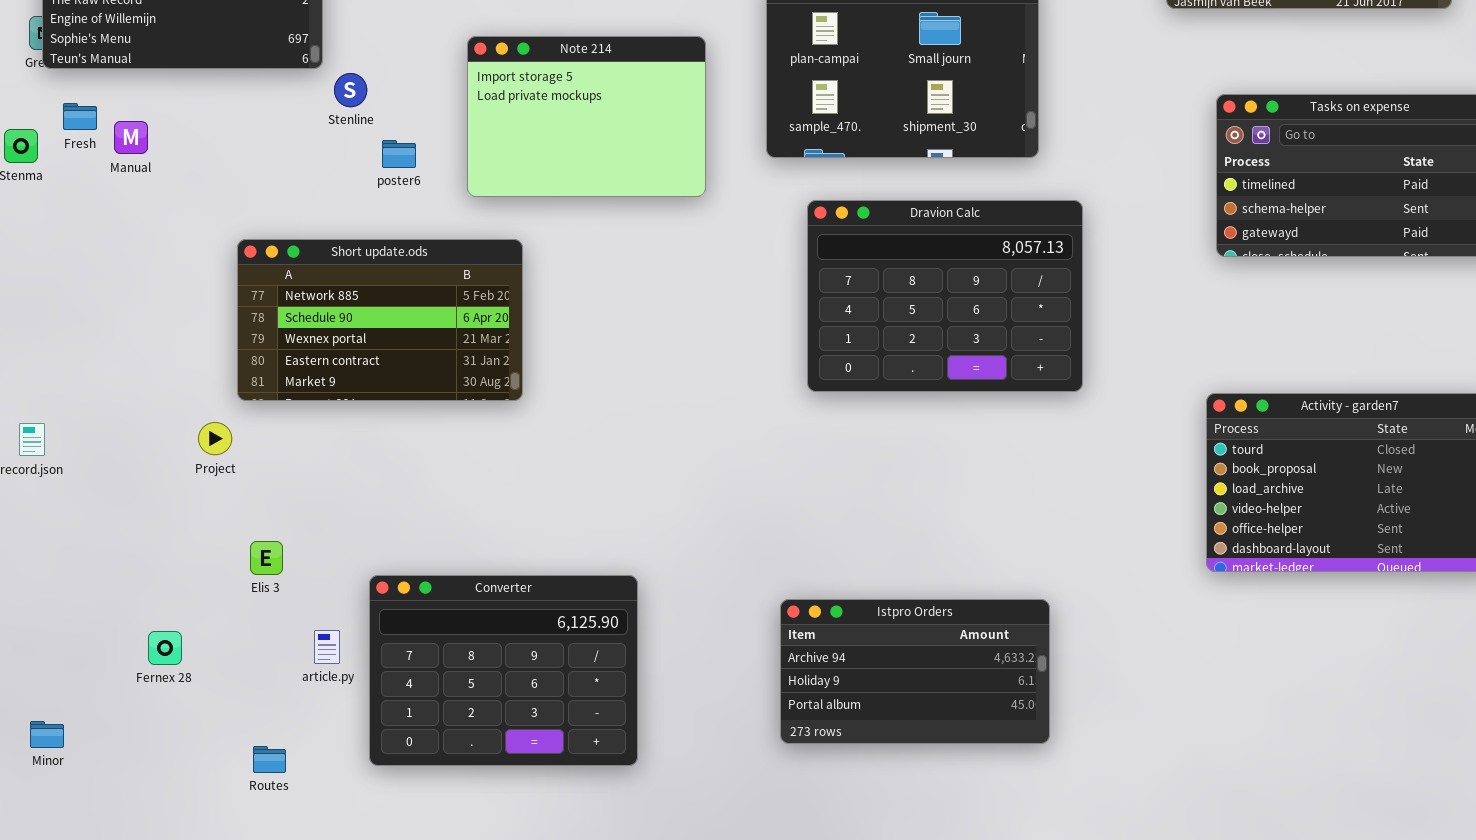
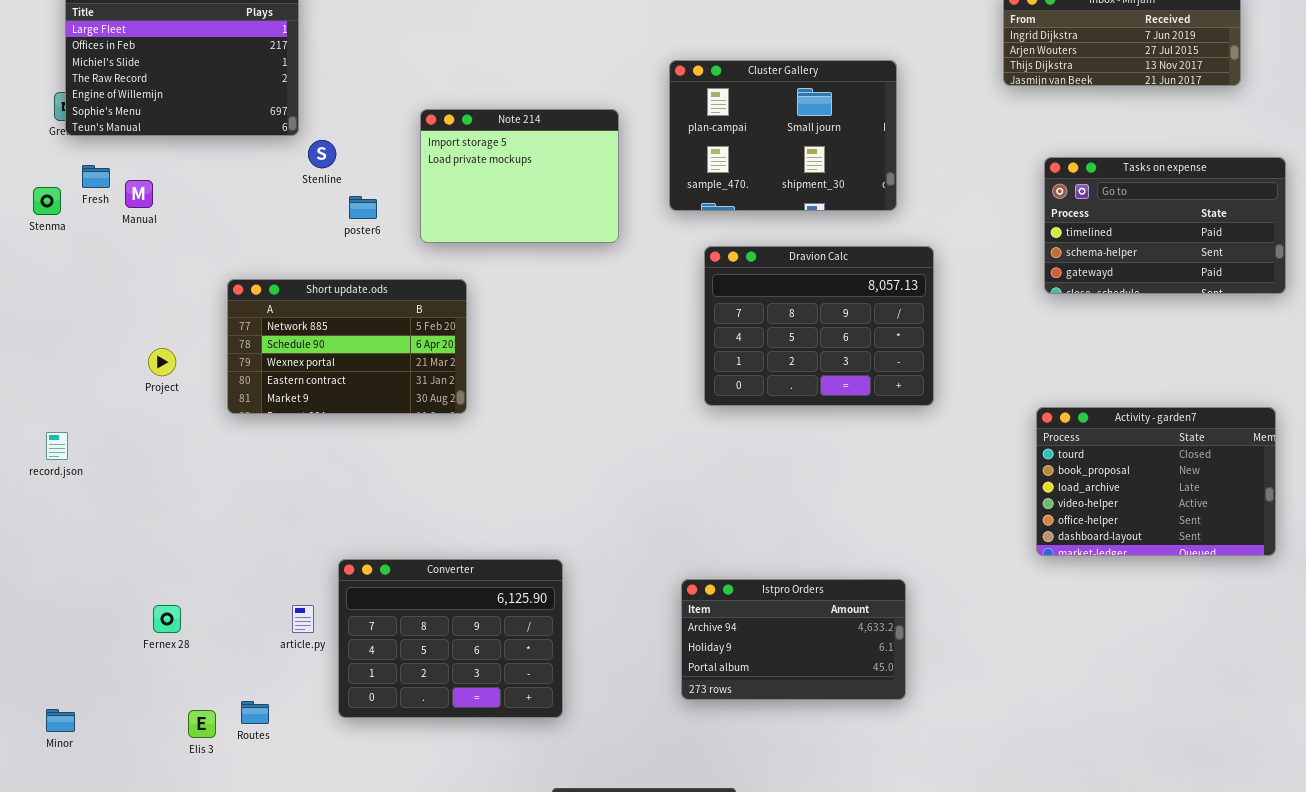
Project: [198,422,232,455] -> [148,348,176,376], moved
Elis 3: [250,541,283,575] -> [188,710,216,738], moved
Minor: [30,721,64,748] -> [46,709,75,732], moved

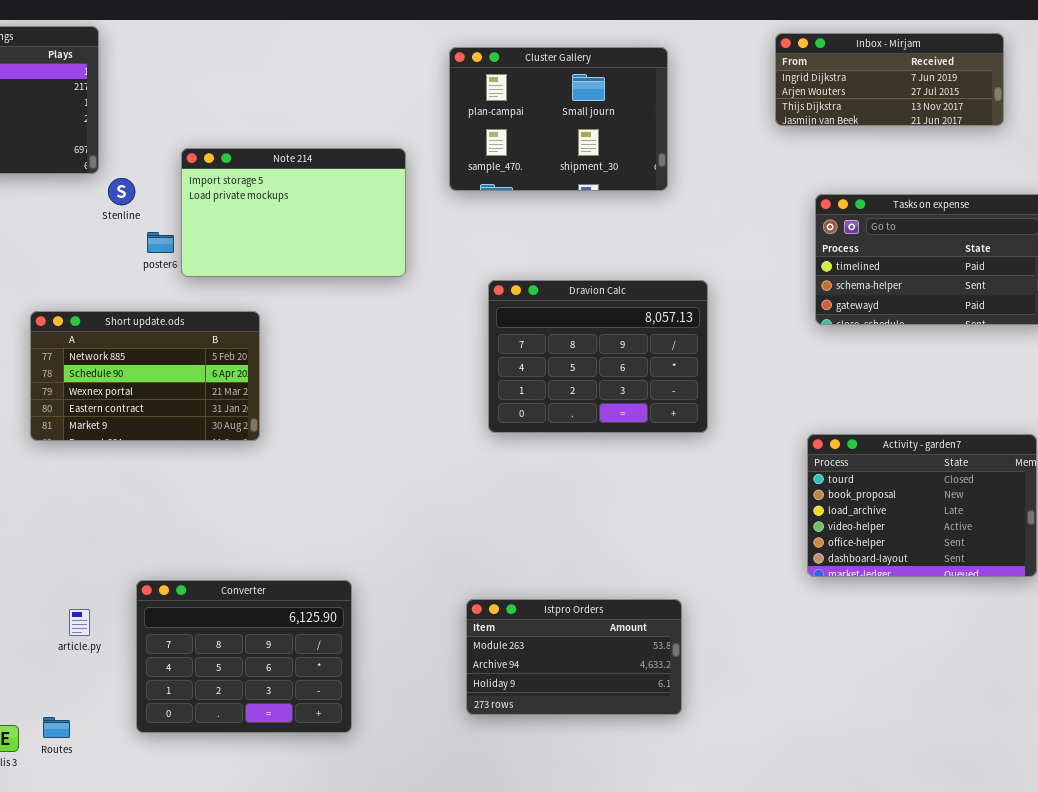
Cluster Gallery: [669,60,897,211] -> [449,47,668,191], moved
Note 214: [420,109,619,243] -> [181,148,406,277], resized
Istpro Orders: [681,579,906,700] -> [466,599,682,715], scrolled up 1 row
article.py: [292,605,314,633] -> [69,609,90,636], moved

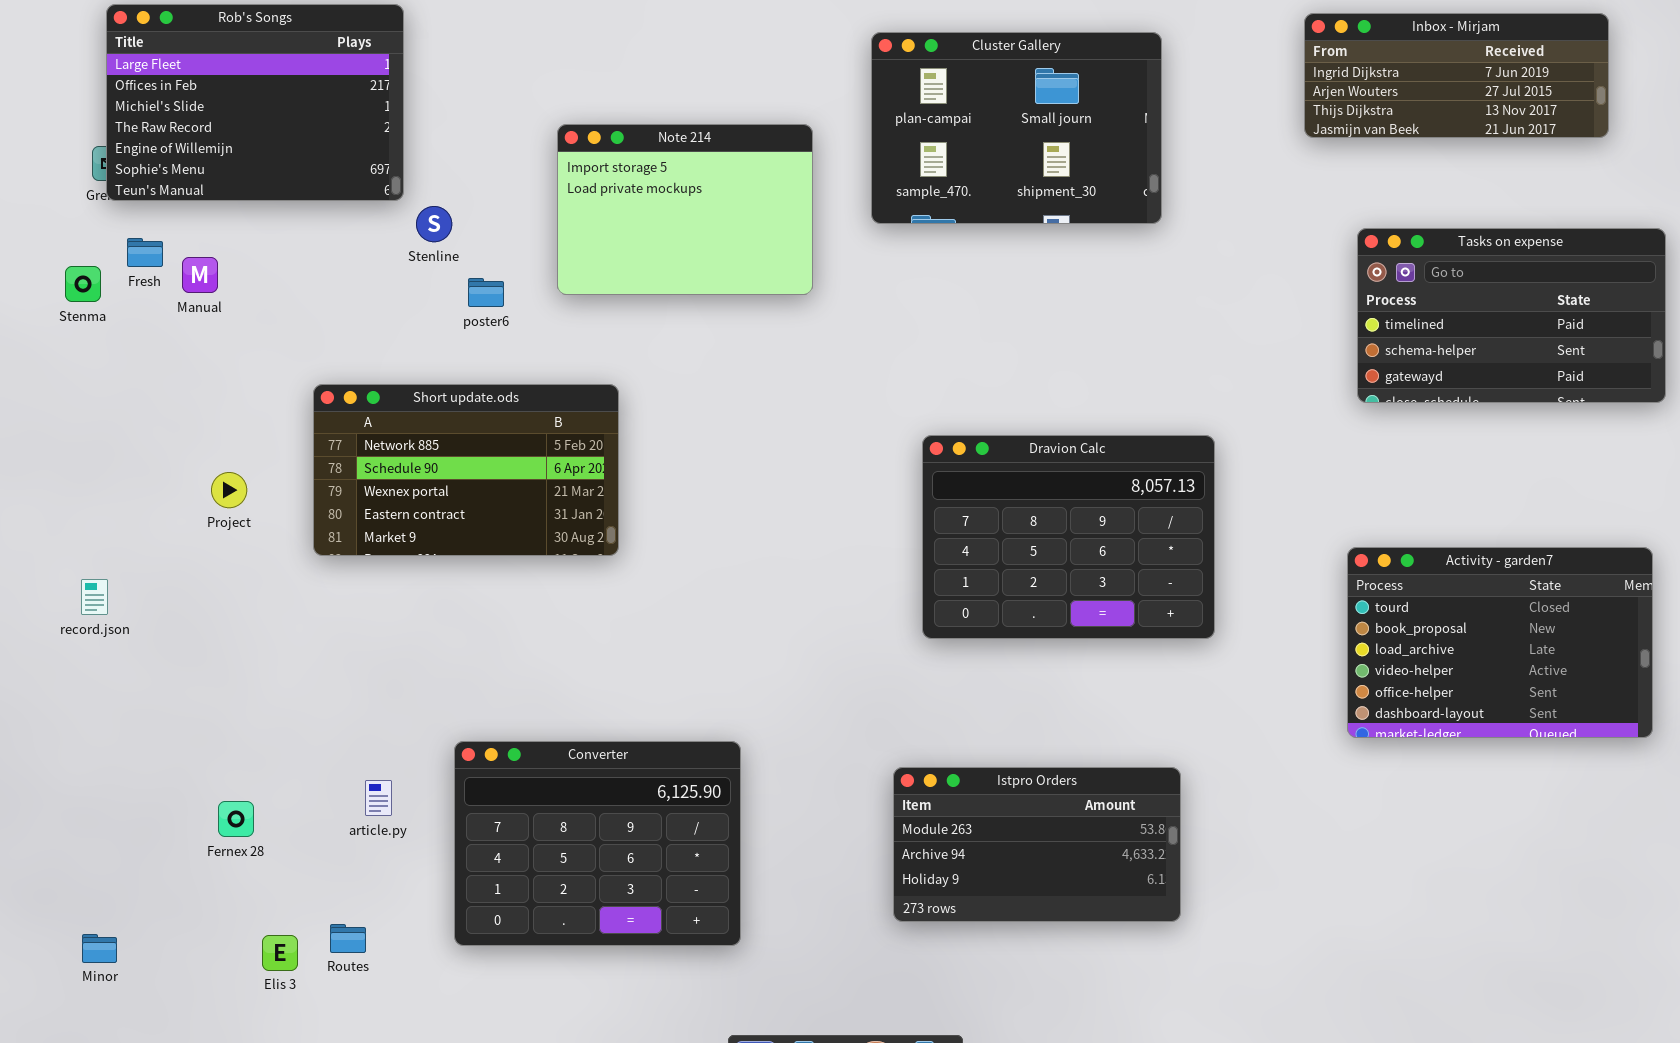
Note 214: [181,148,406,277] -> [557,124,813,295], moved, resized
Dravion Calc: [488,280,708,433] -> [922,435,1215,639], moved

